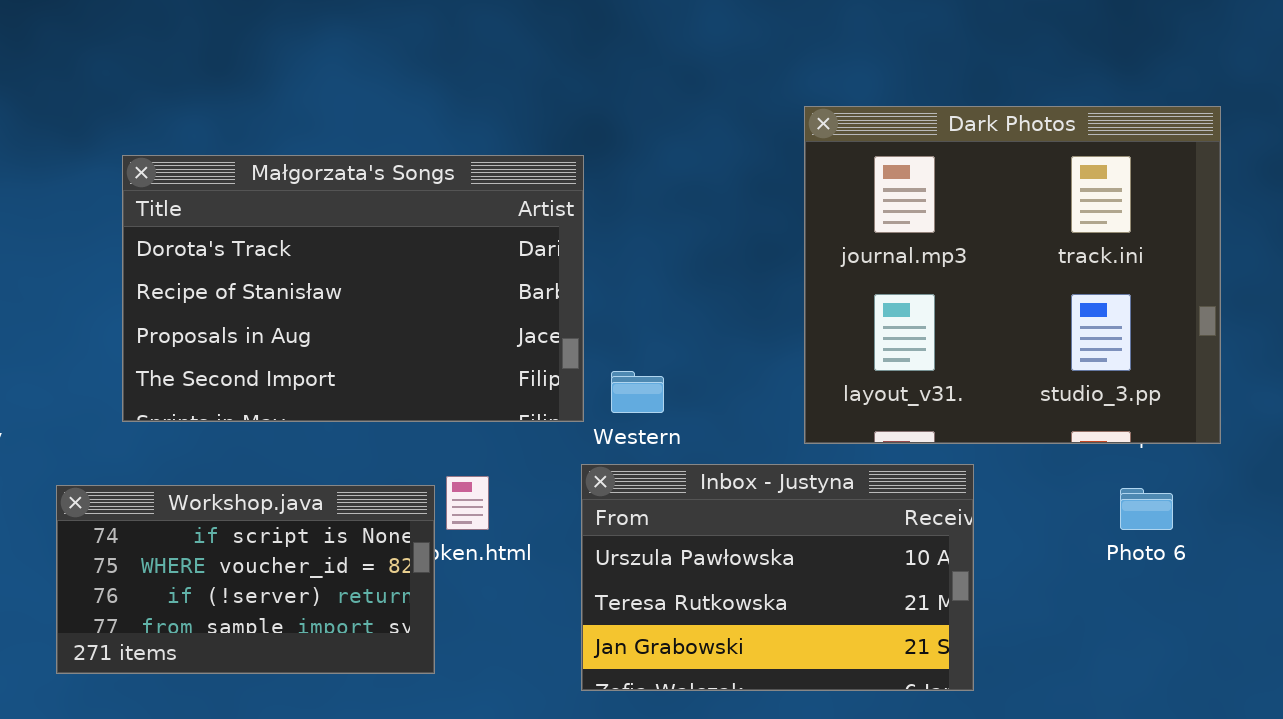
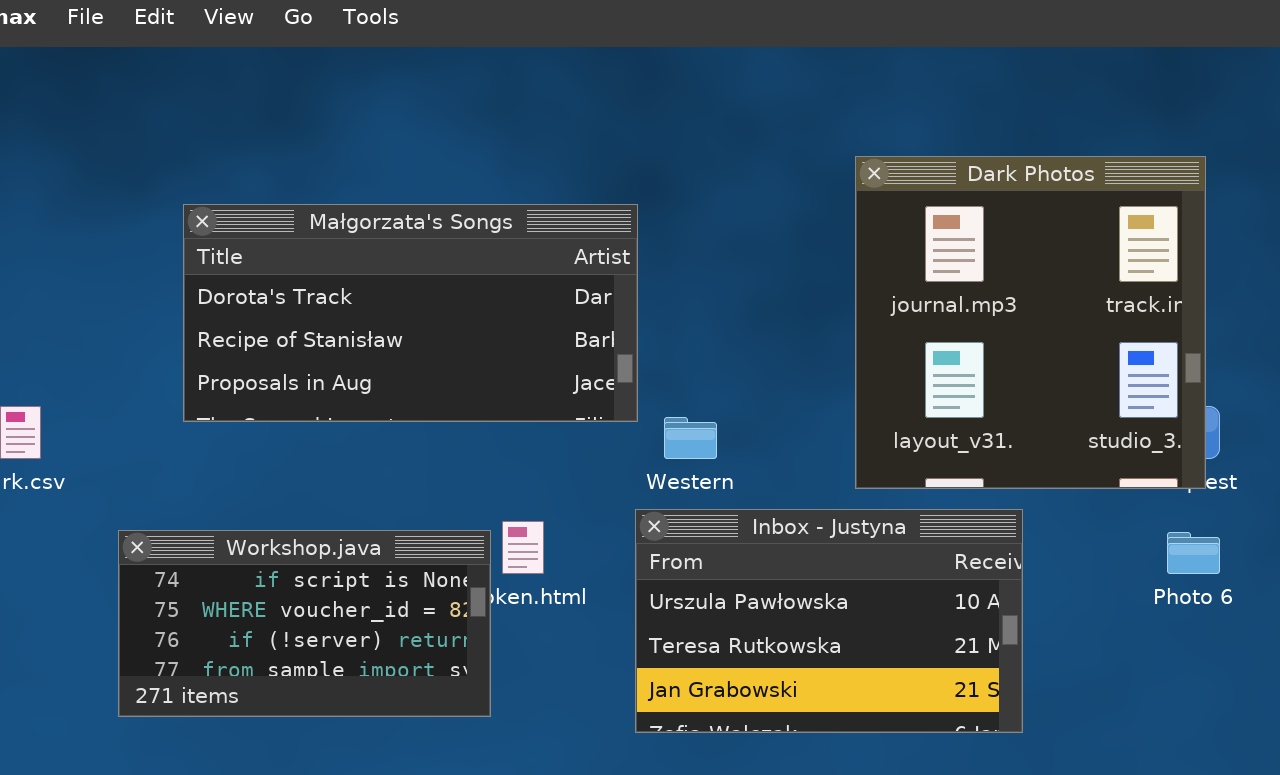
Dark Photos: [804,106,1221,444] -> [855,156,1206,489], resized
Małgorzata's Songs: [122,155,584,422] -> [183,204,638,422], resized

